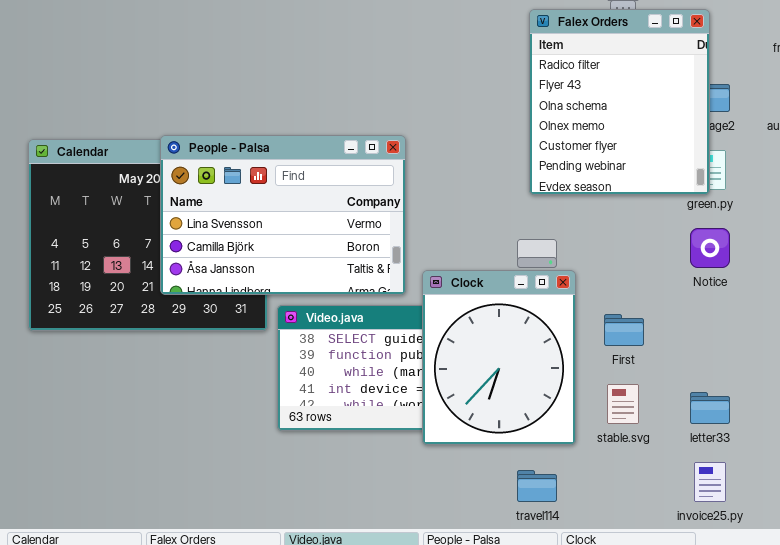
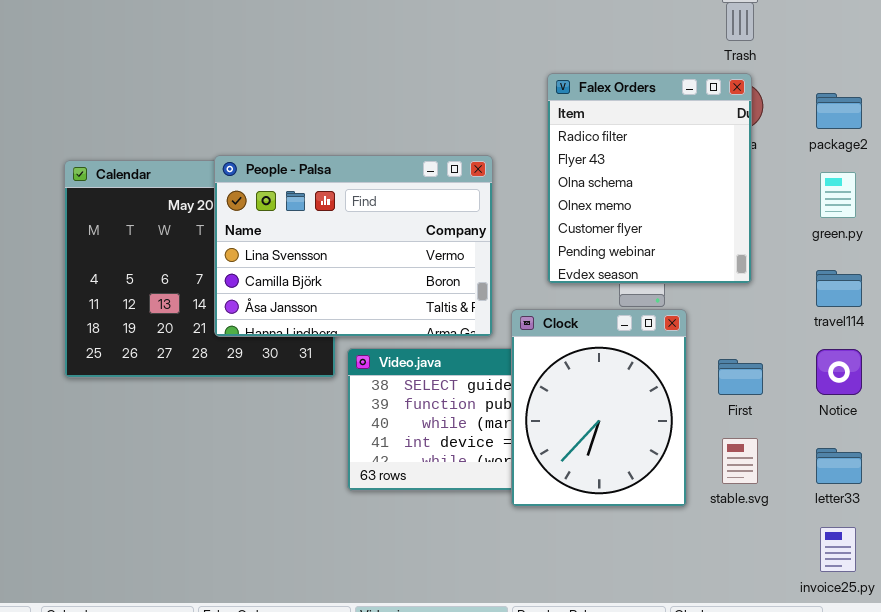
Falex Orders: [529,9,710,195] -> [547,73,752,284], moved
Notice: [690,228,730,268] -> [816,349,862,395], moved
travel114: [517,470,557,502] -> [816,270,862,307], moved

